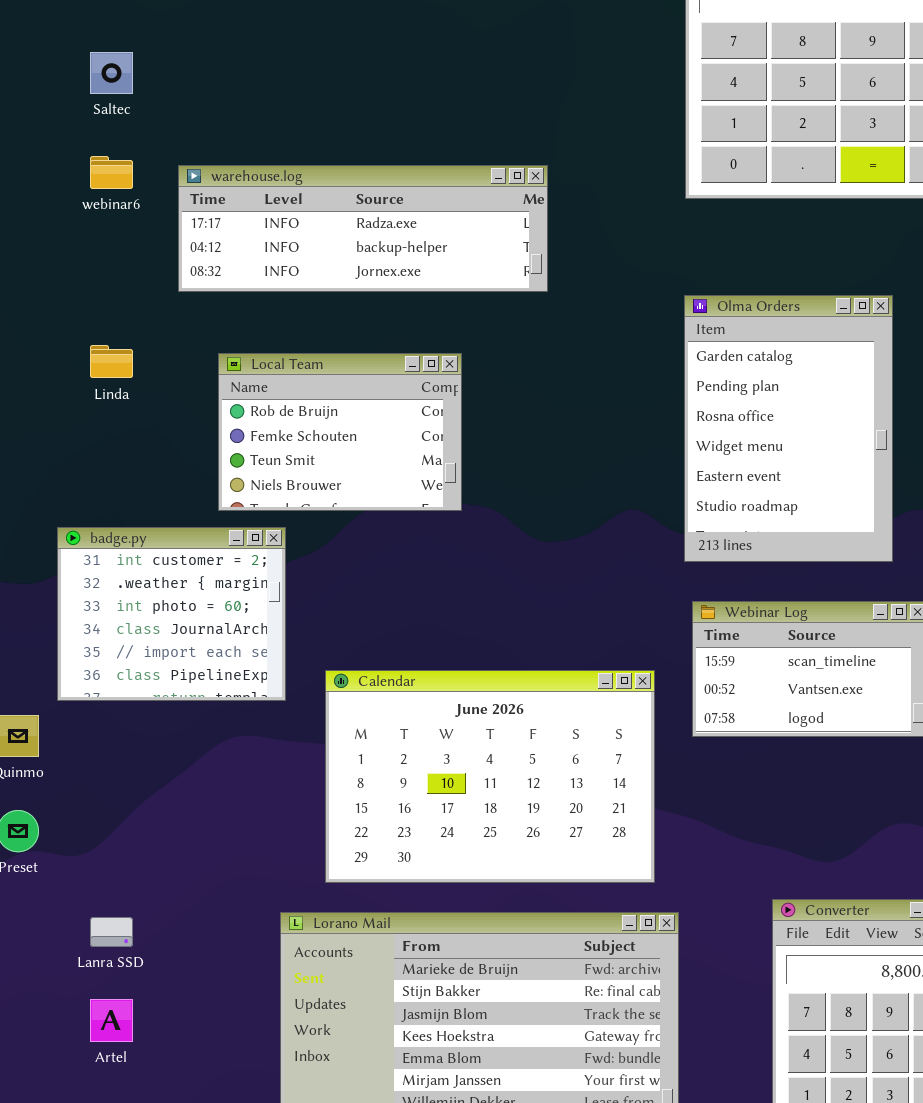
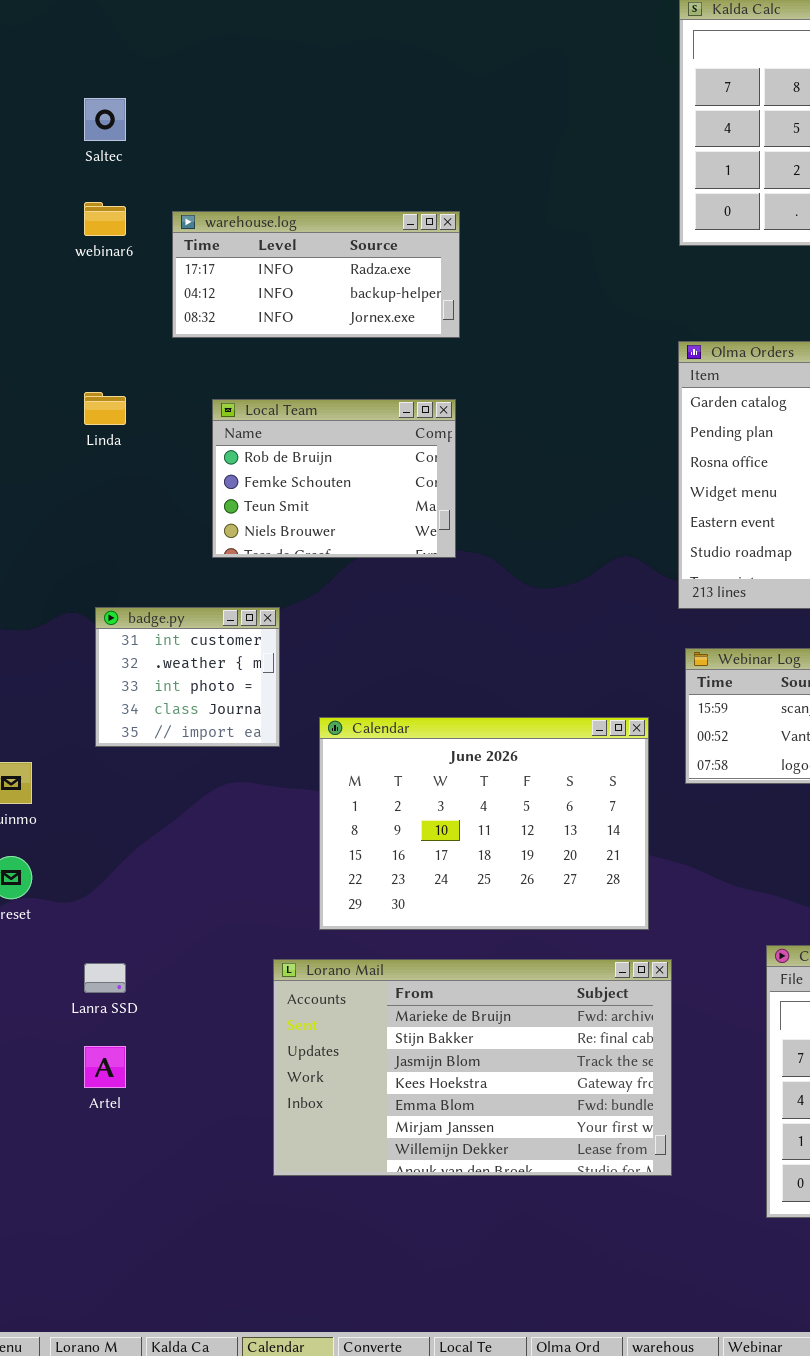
warehouse.log: [178,165,548,292] -> [172,211,460,338], resized
badge.py: [57,527,286,701] -> [95,607,280,747], resized

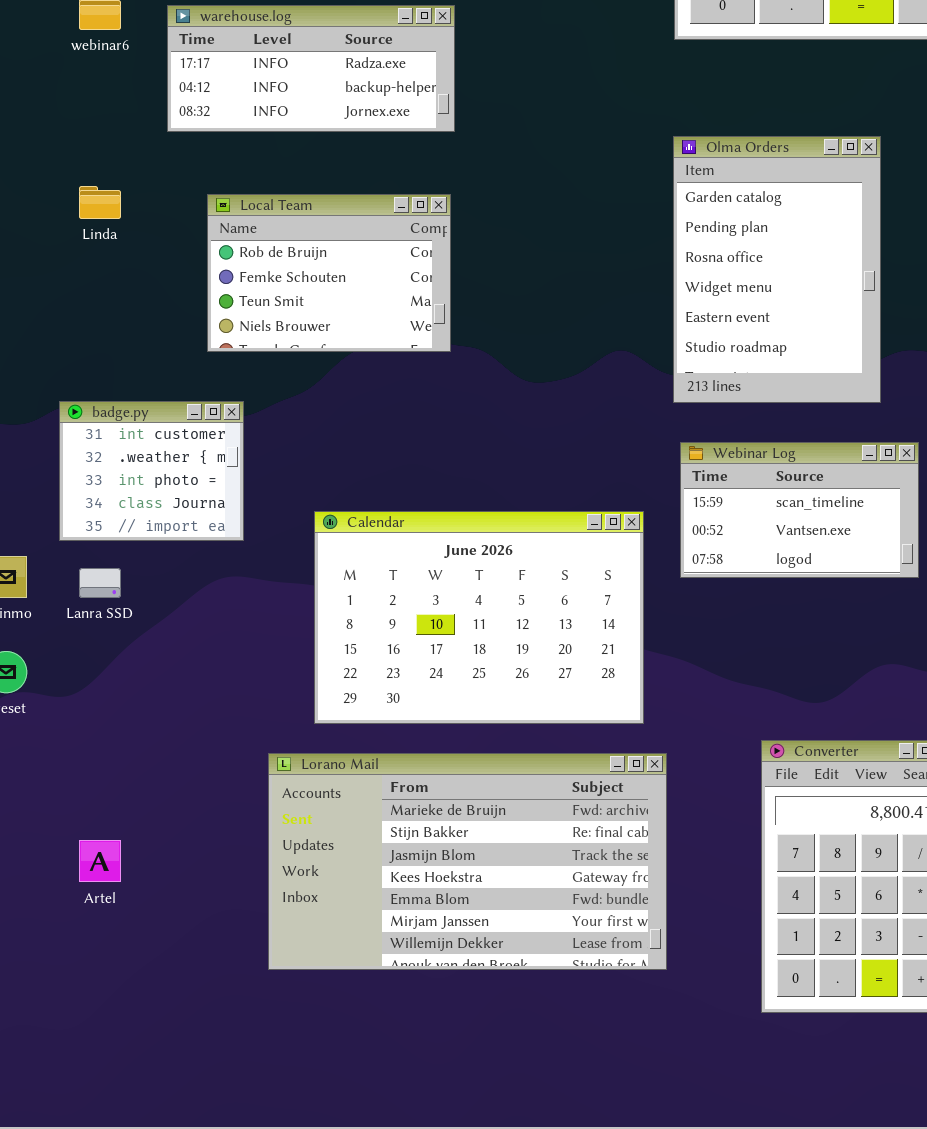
badge.py: [95,607,280,747] -> [59,401,244,541], moved
Lanra SSD: [84,963,126,993] -> [79,568,121,598], moved

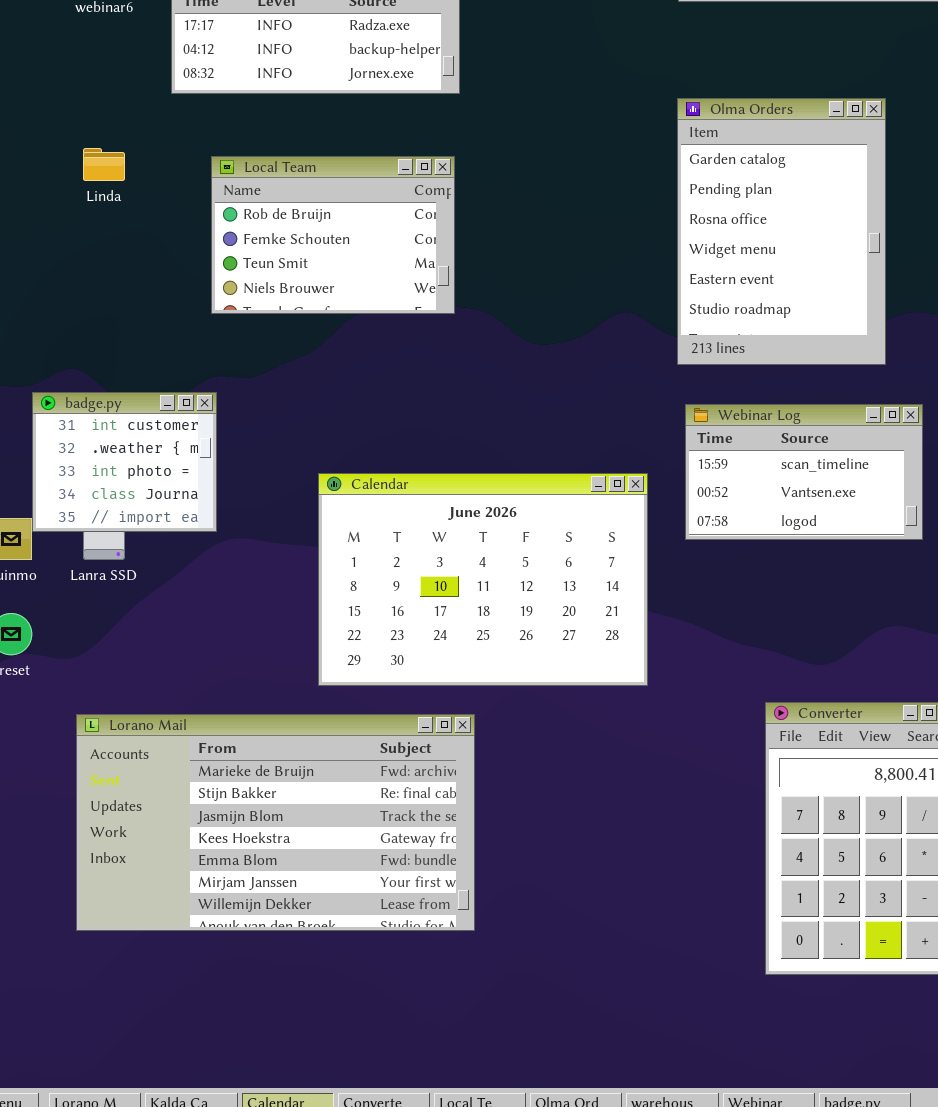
badge.py: [59,401,244,541] -> [32,392,217,532], moved
Lorano Mail: [268,753,667,970] -> [76,714,475,931], moved

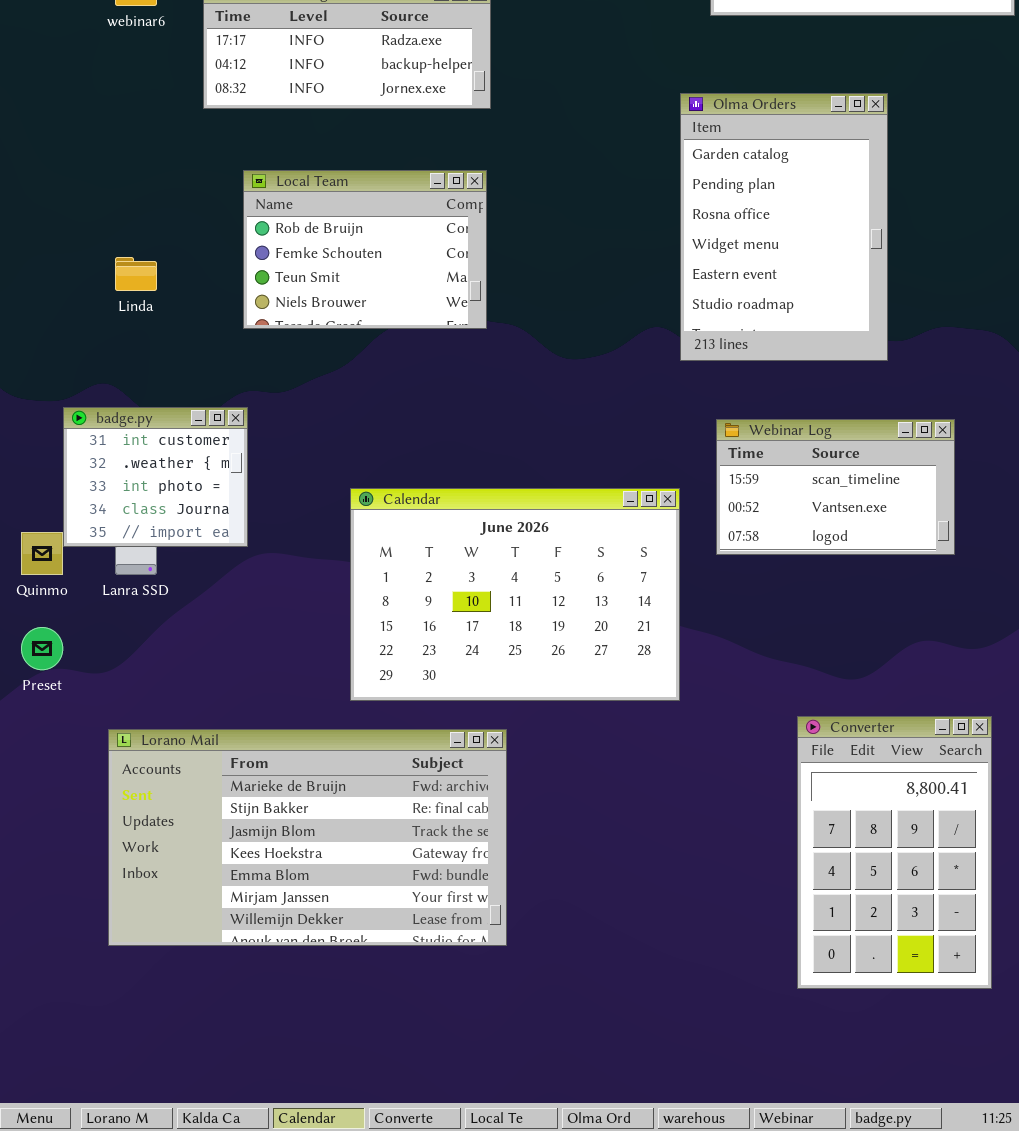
Olma Orders: [677,98,886,365] -> [680,93,888,361], moved
Linda: [83,148,125,181] -> [115,257,157,291], moved

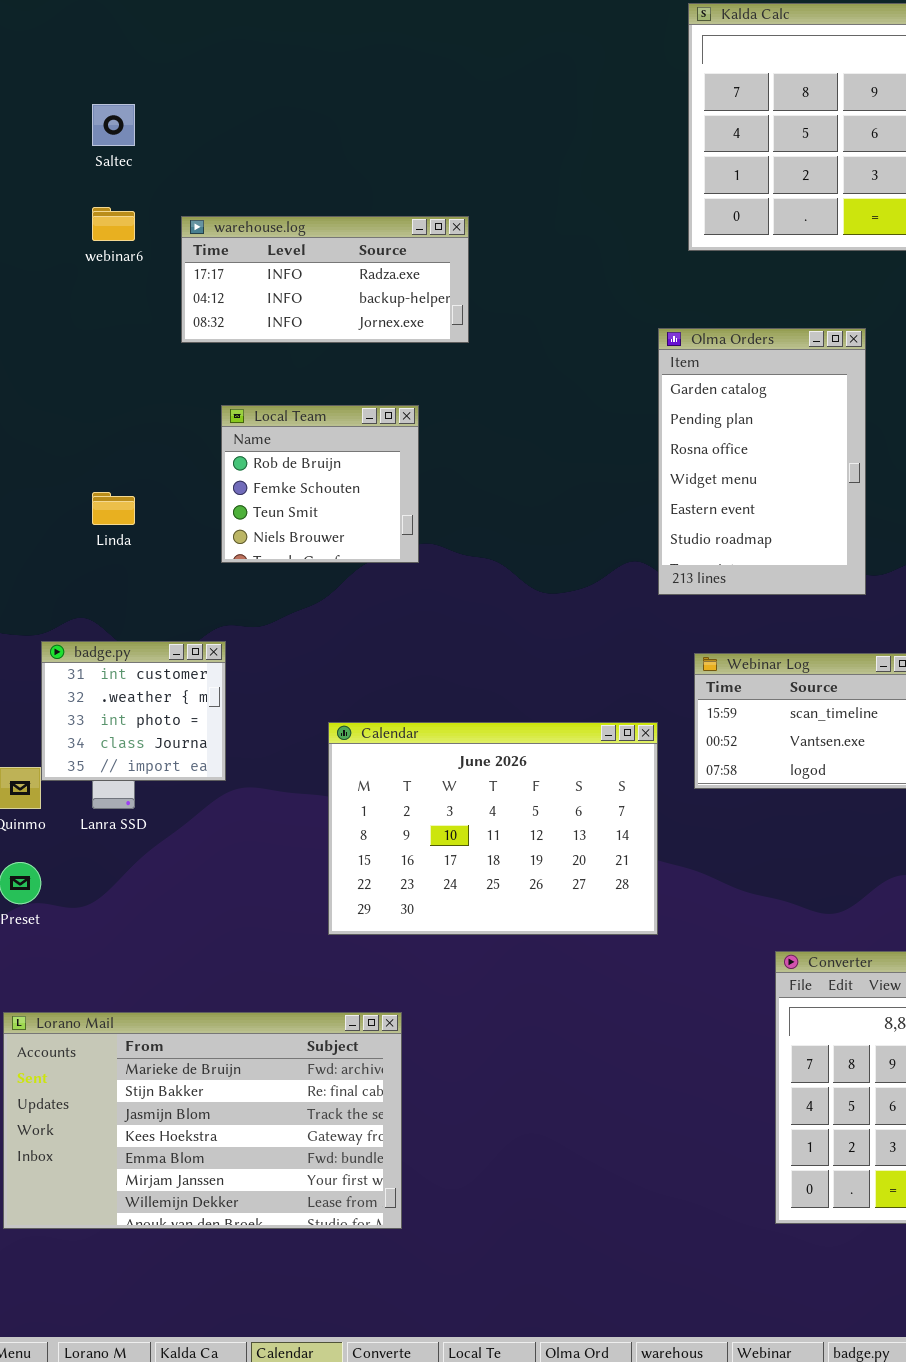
Local Team: [243,170,487,329] -> [221,405,419,563], resized
Lorano Mail: [108,729,507,946] -> [3,1012,402,1229], moved

